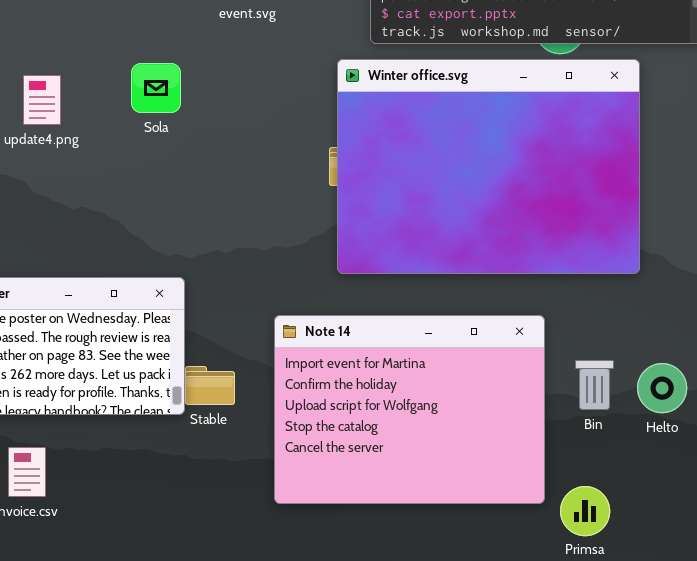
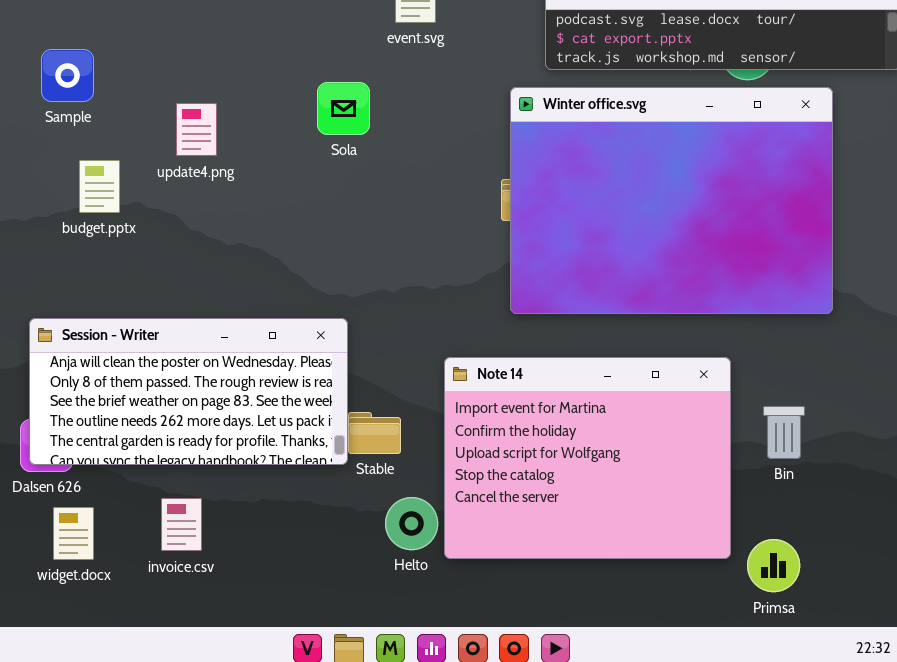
Sola: [131,63,181,113] -> [317,82,370,135], moved
Helto: [637,363,687,413] -> [385,497,438,550], moved

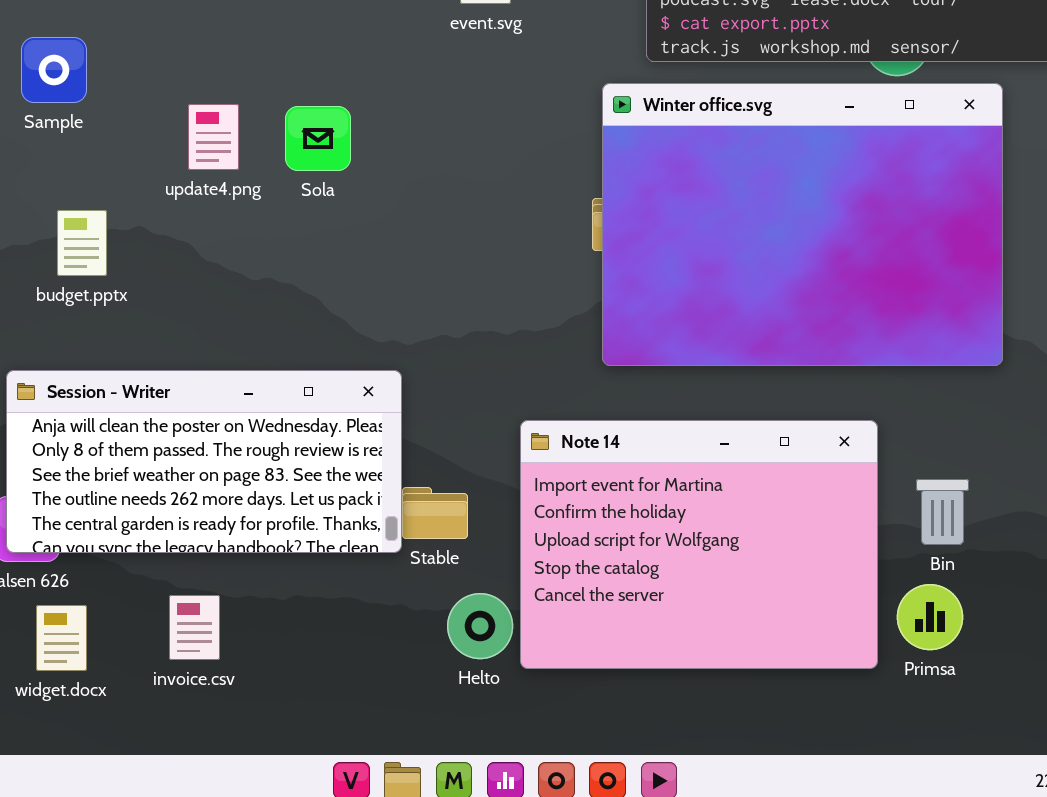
Sola: [317,82,370,135] -> [285,106,351,171], moved
budget.pptx: [79,160,120,213] -> [57,210,107,276], moved
Primsa: [747,539,800,592] -> [897,584,963,650], moved

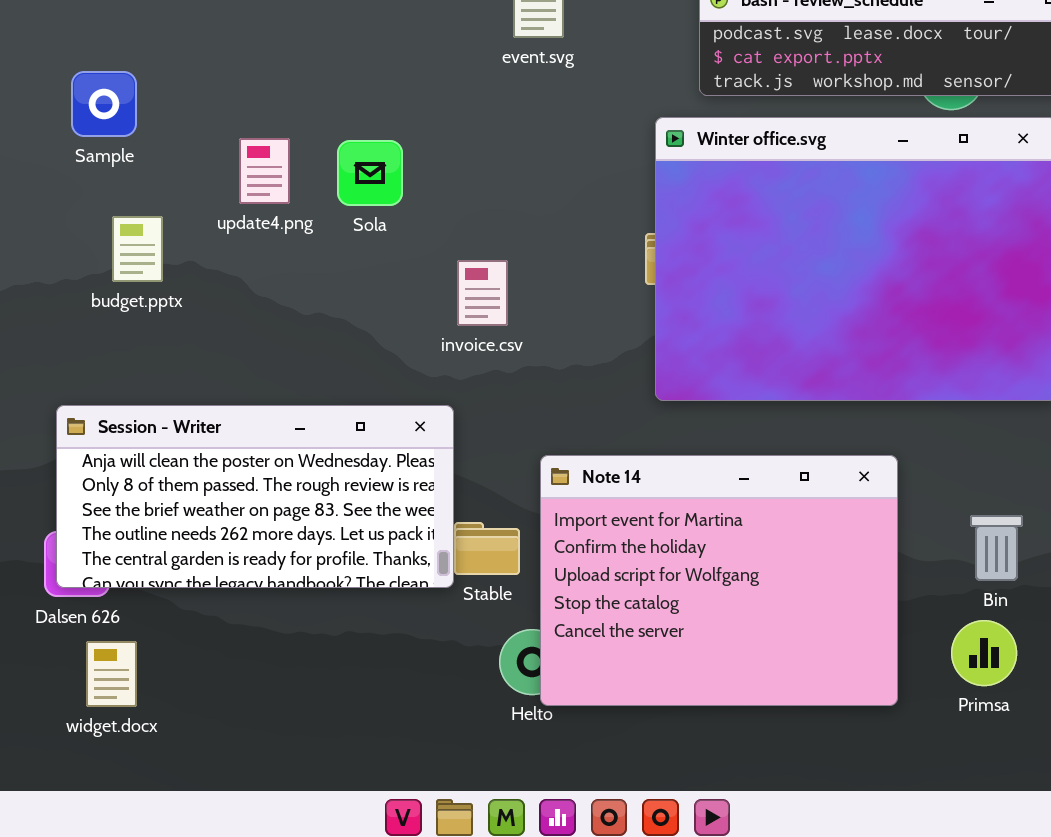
budget.pptx: [57,210,107,276] -> [112,216,163,282], moved
Note 14: [520,420,878,669] -> [540,455,898,706], moved
invoice.csv: [169,595,220,660] -> [457,260,508,326], moved

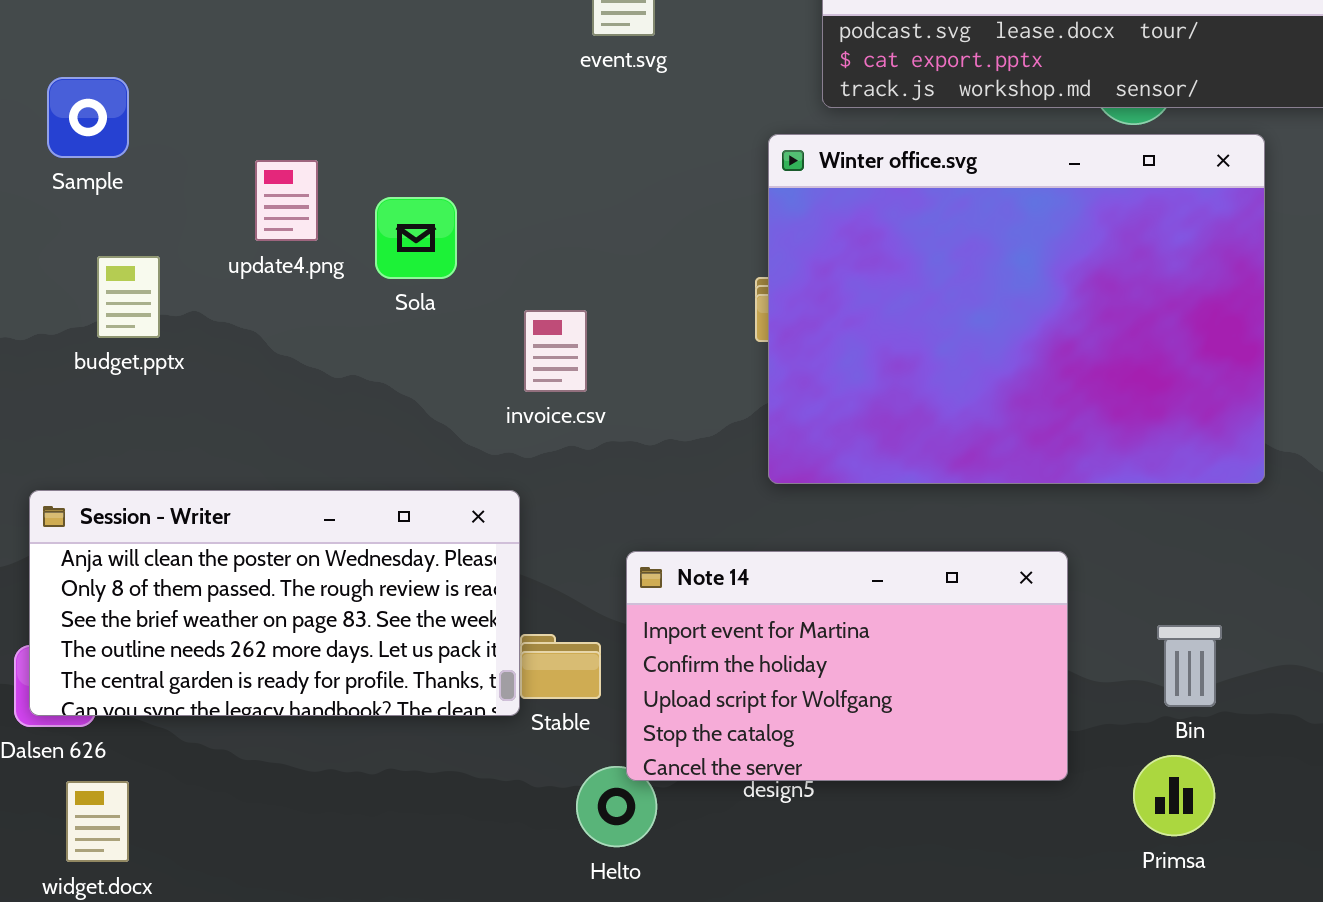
Sola: [337,140,403,206] -> [375,197,457,279], moved
Note 14: [540,455,898,706] -> [626,551,1068,781], resized

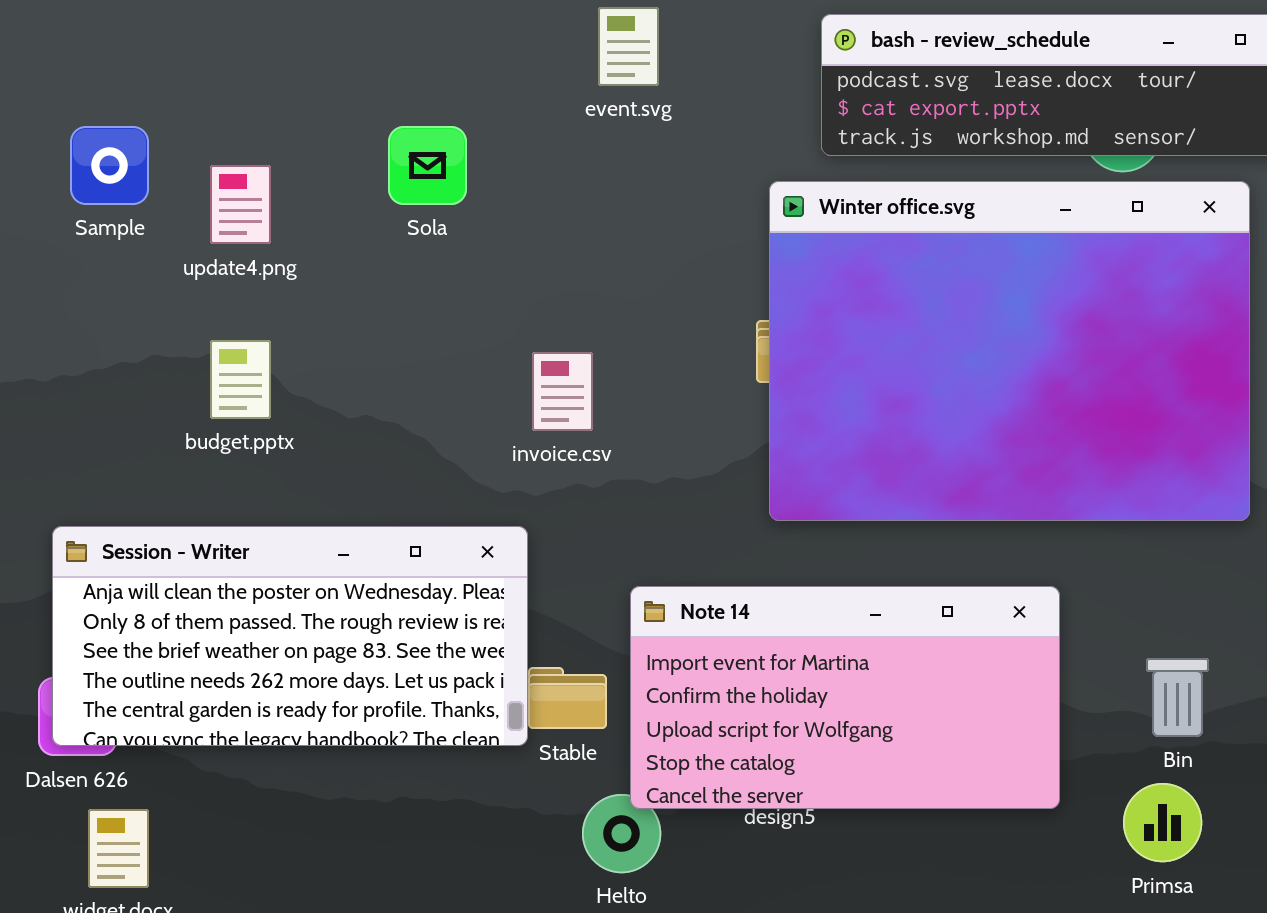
update4.png: [255,160,318,241] -> [210,165,271,244], moved
Sola: [375,197,457,279] -> [388,126,467,205], moved
budget.pptx: [97,256,160,338] -> [210,340,271,419], moved

